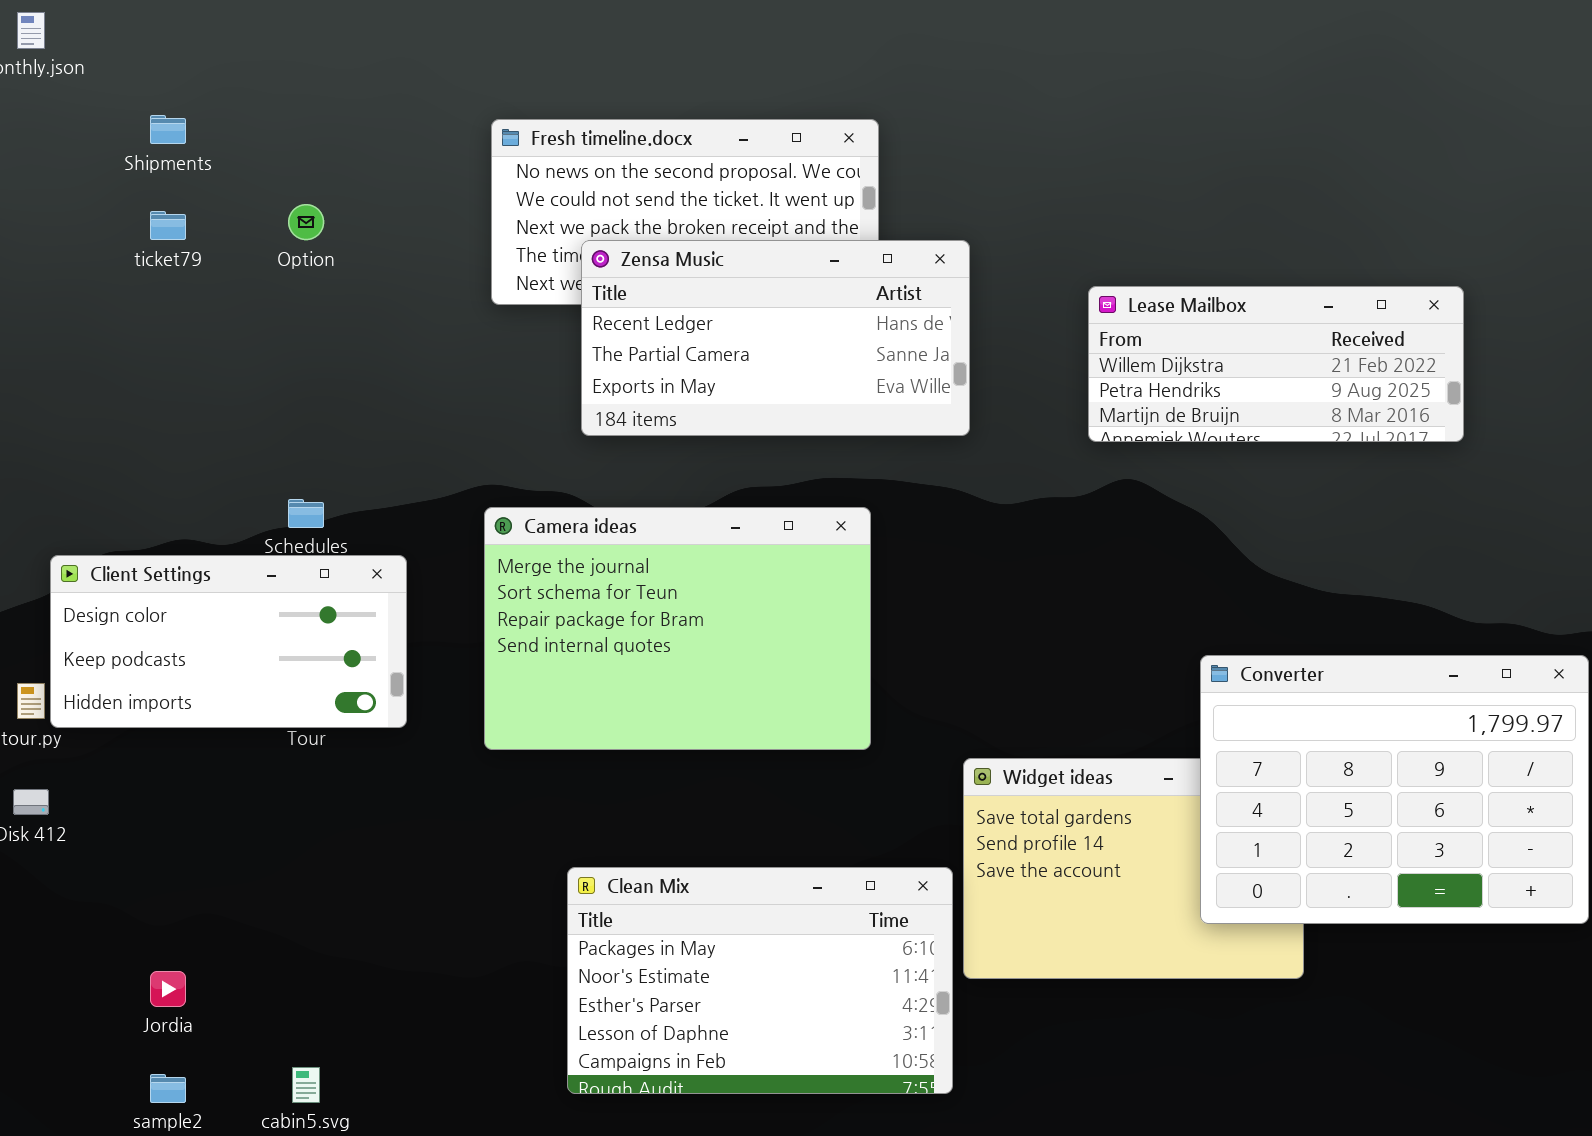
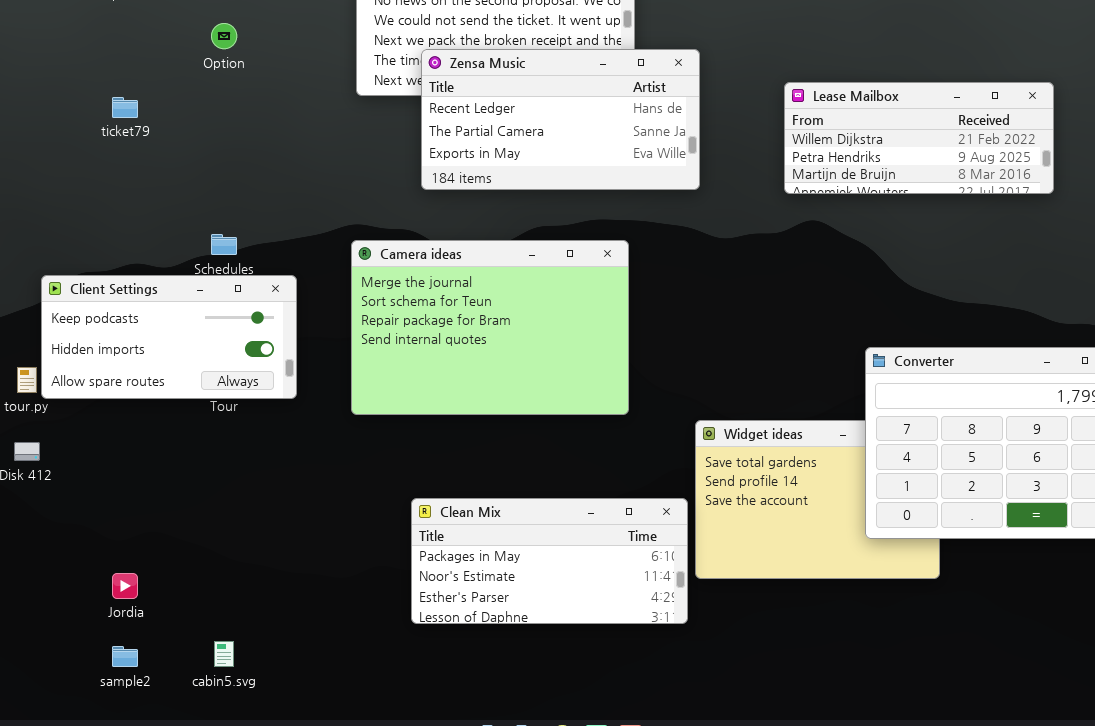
ticket79: [150,211,186,240] -> [112,97,138,118], moved
Client Settings: [50,555,407,728] -> [41,275,297,399], scrolled down 1 row
Clean Mix: [567,867,953,1094] -> [411,498,688,624], resized

